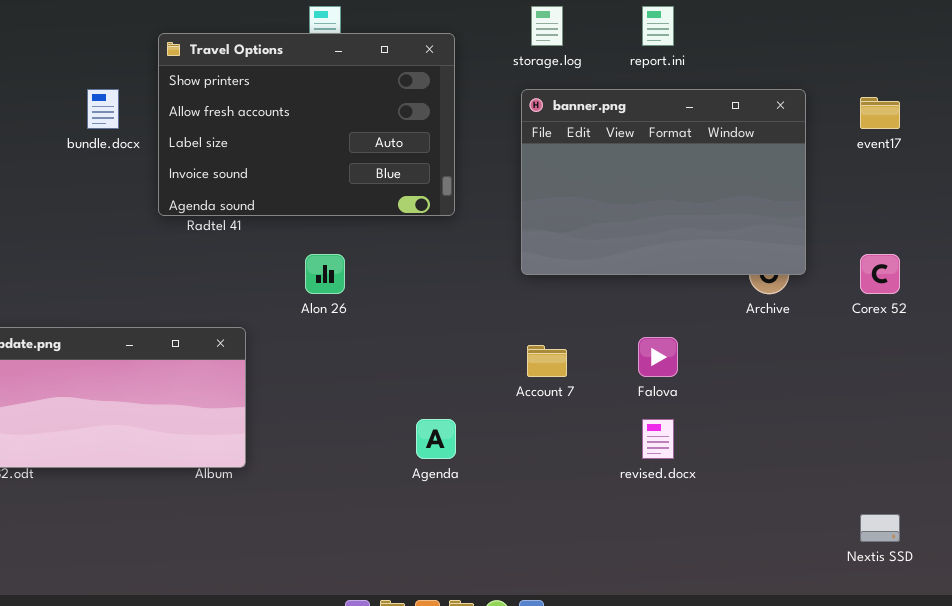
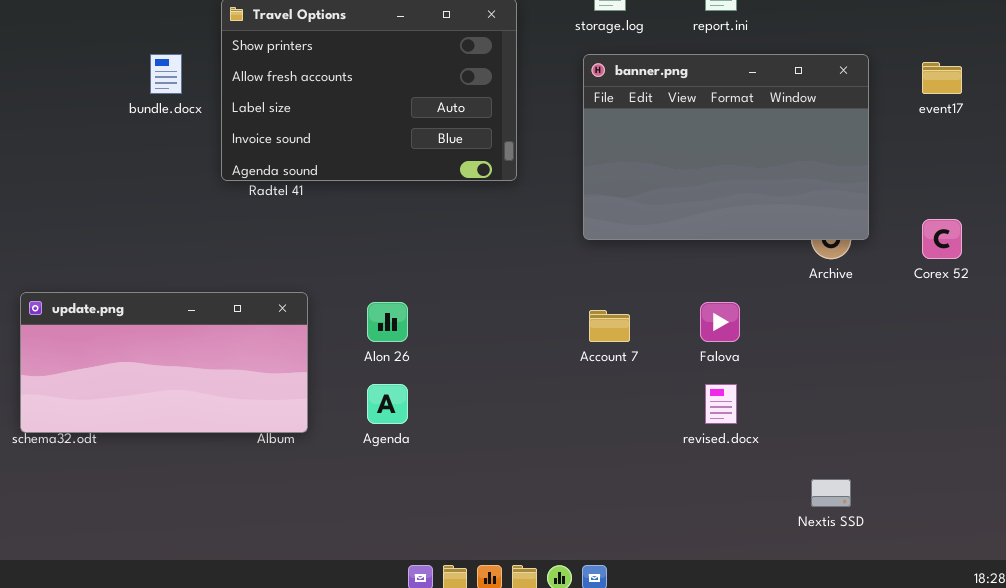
Alon 26: [305,254,345,294] -> [367,302,408,342], moved
Agenda: [416,419,456,459] -> [367,384,408,424], moved
Nextis SSD: [860,514,900,542] -> [811,479,851,507], moved

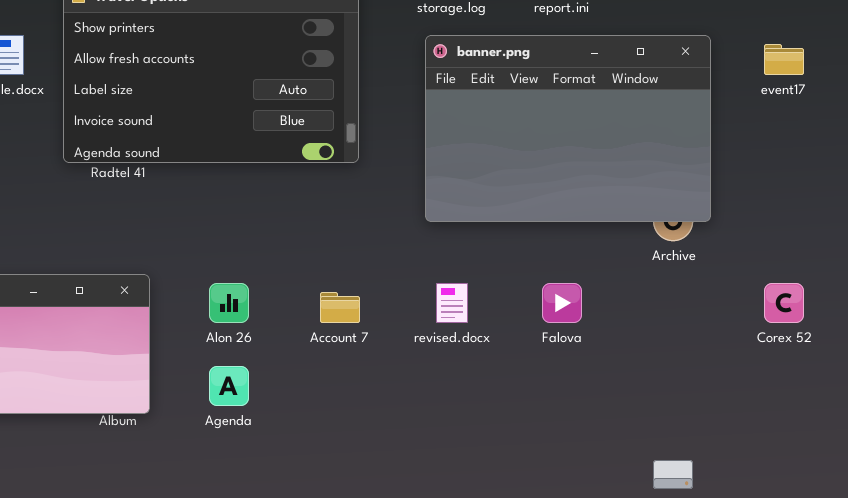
Corex 52: [922,219,962,259] -> [764,283,804,323], moved
Account 7: [589,310,630,342] -> [320,292,360,323], moved
revised.docx: [705,384,737,424] -> [436,283,468,323], moved

